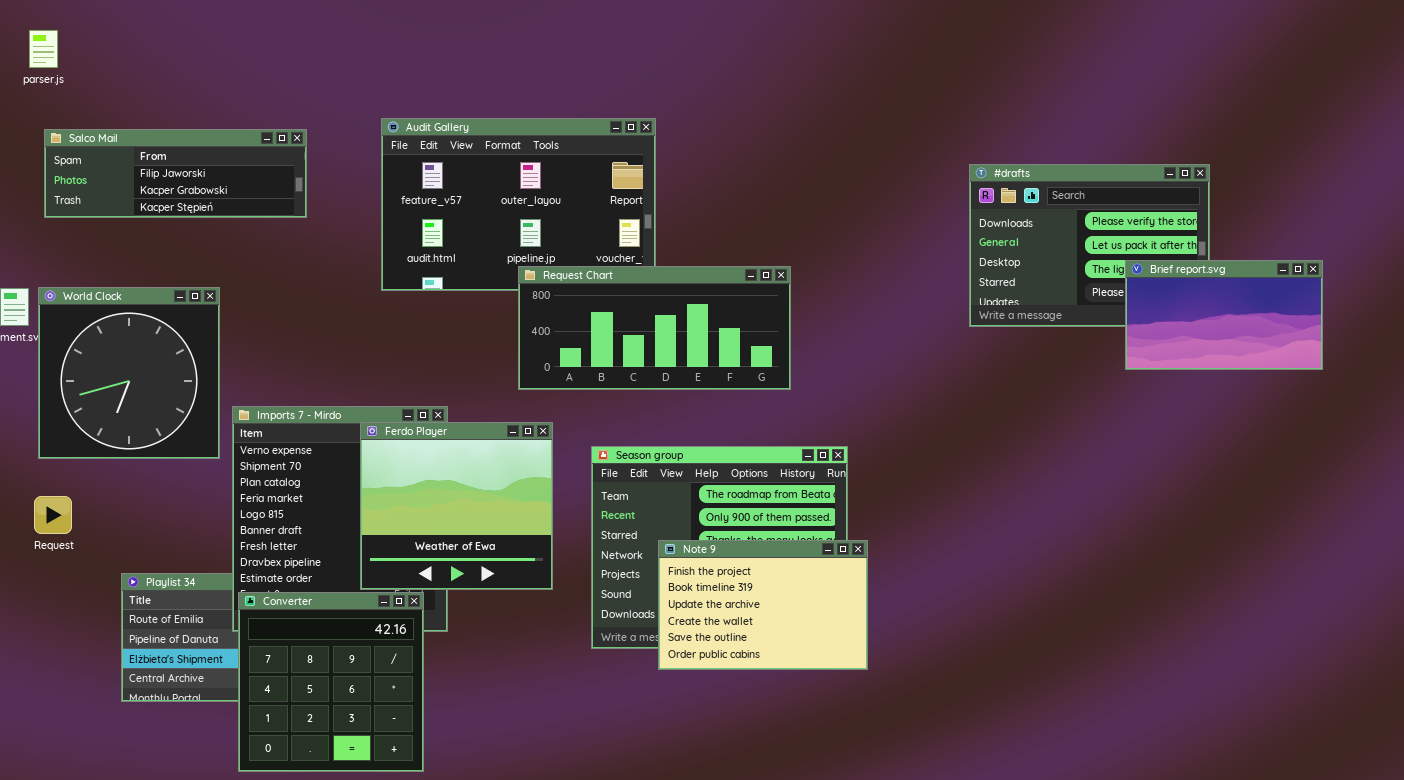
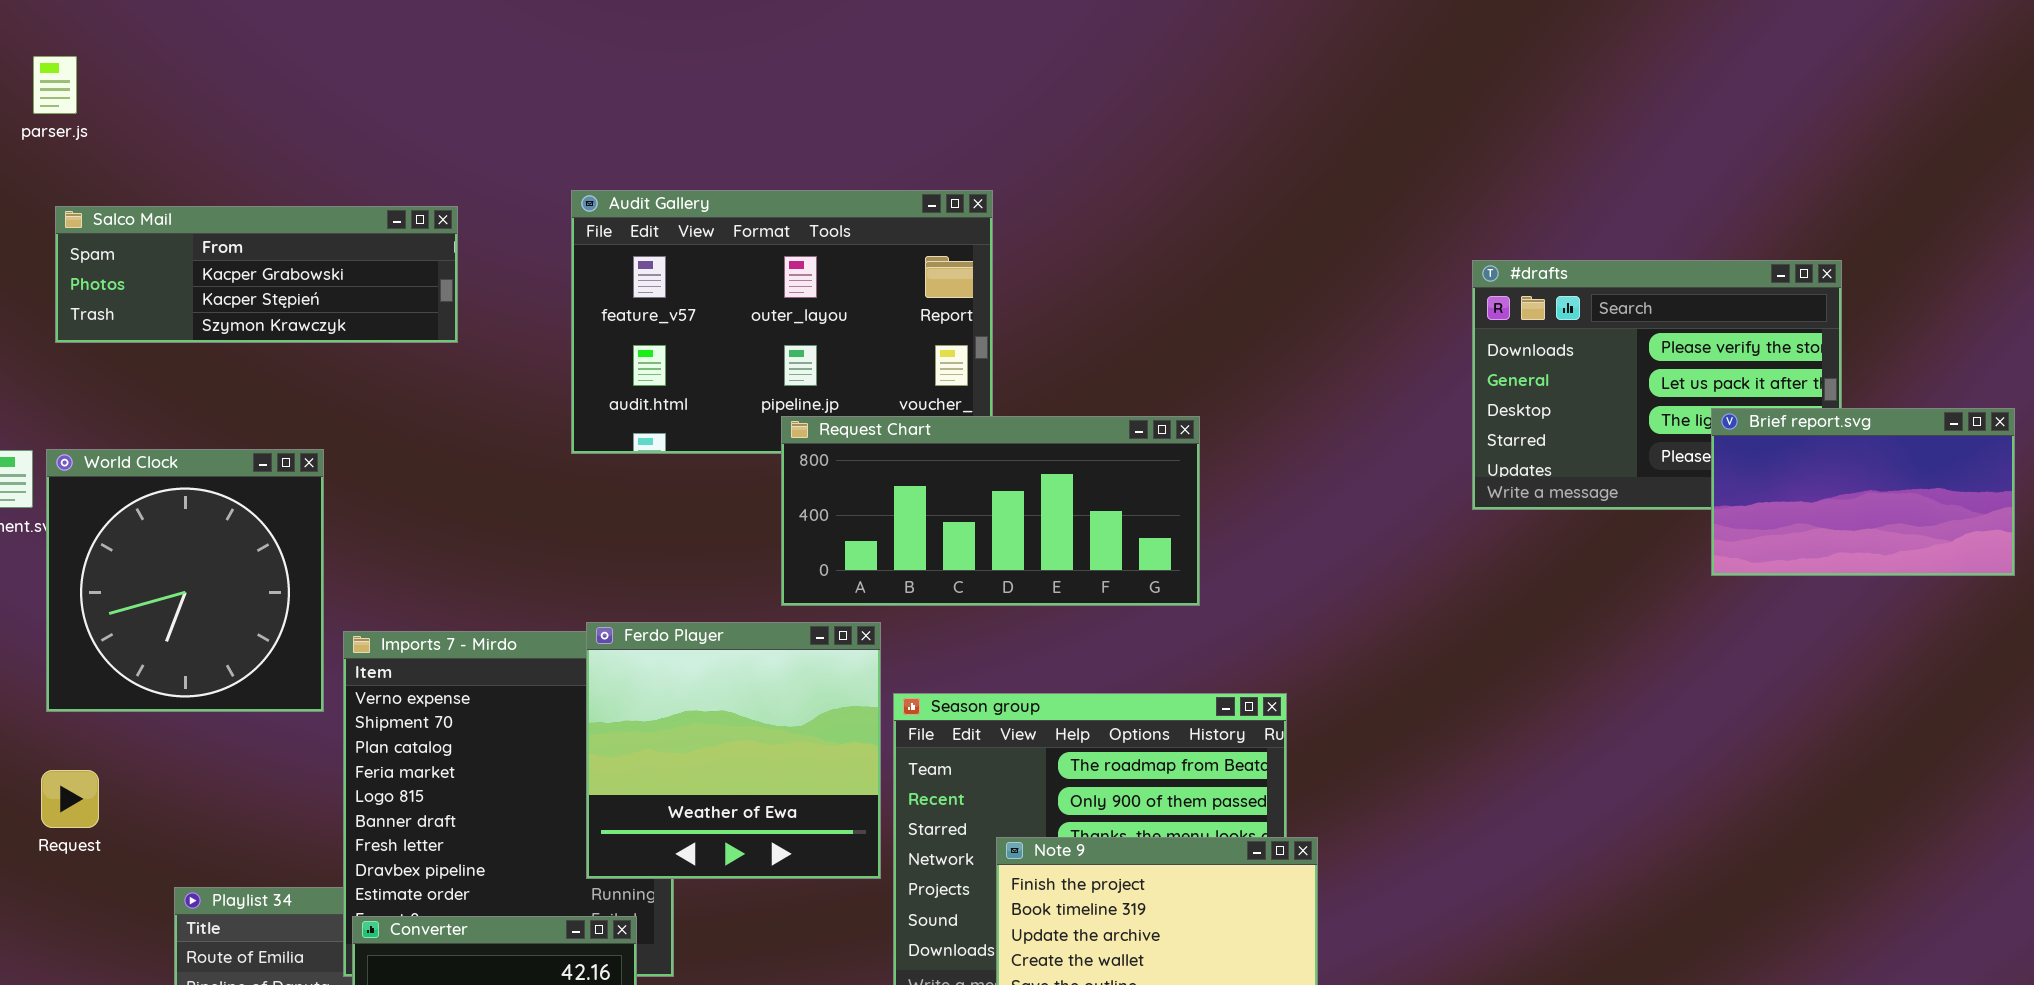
Salco Mail: [44,129,307,218] -> [55,206,458,343], scrolled down 1 row
Ferdo Player: [360,422,553,590] -> [586,622,881,879], moved

